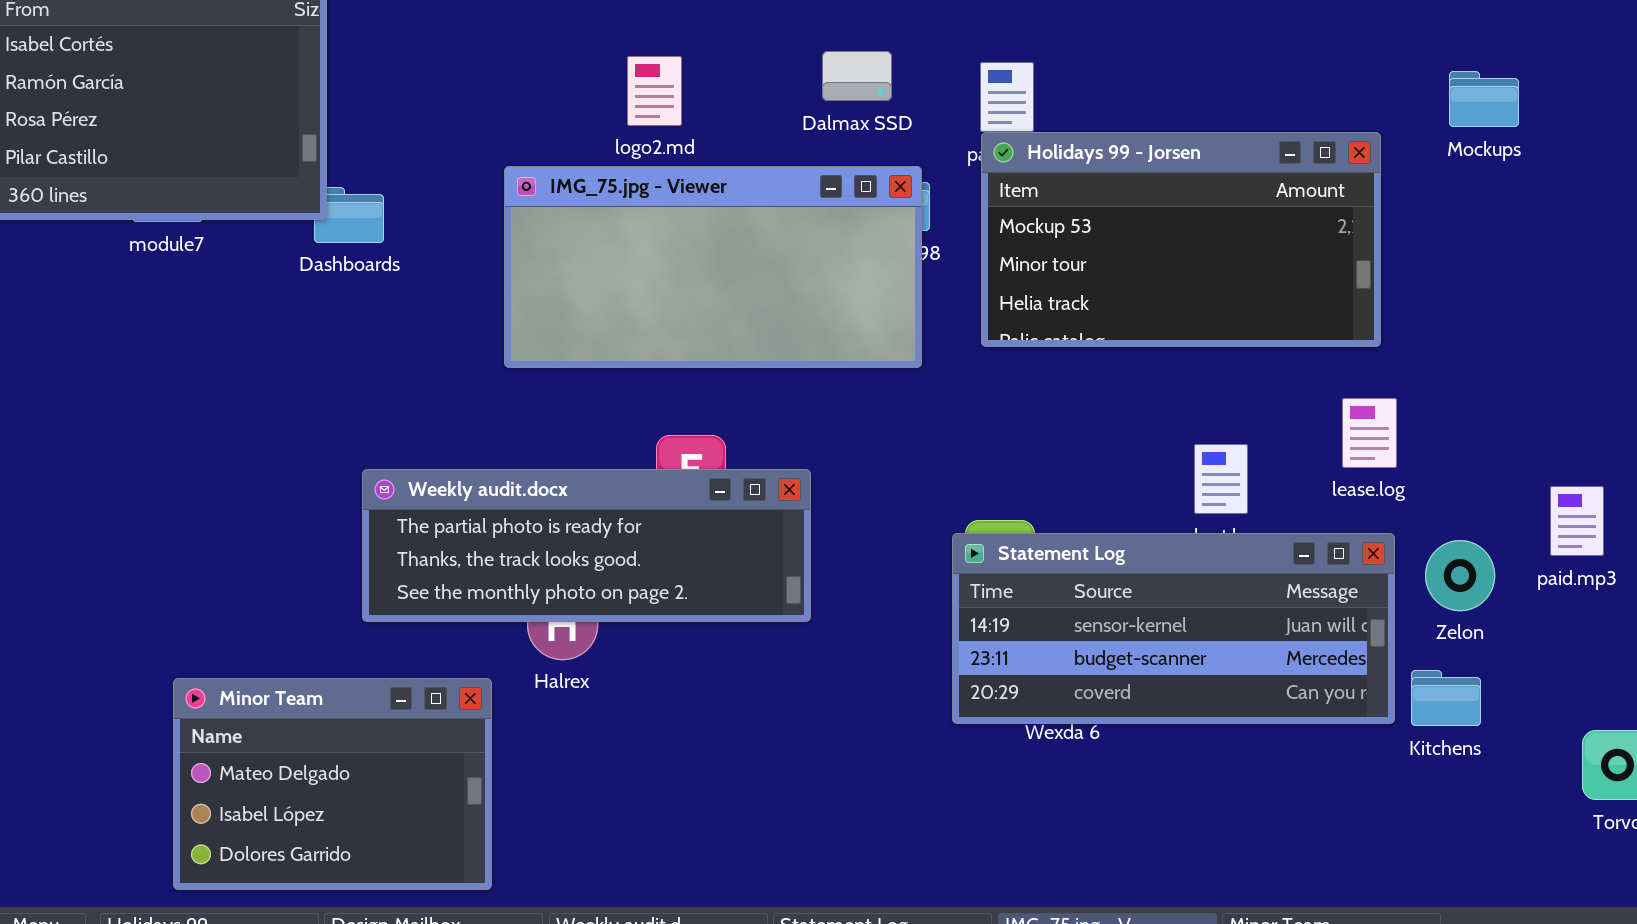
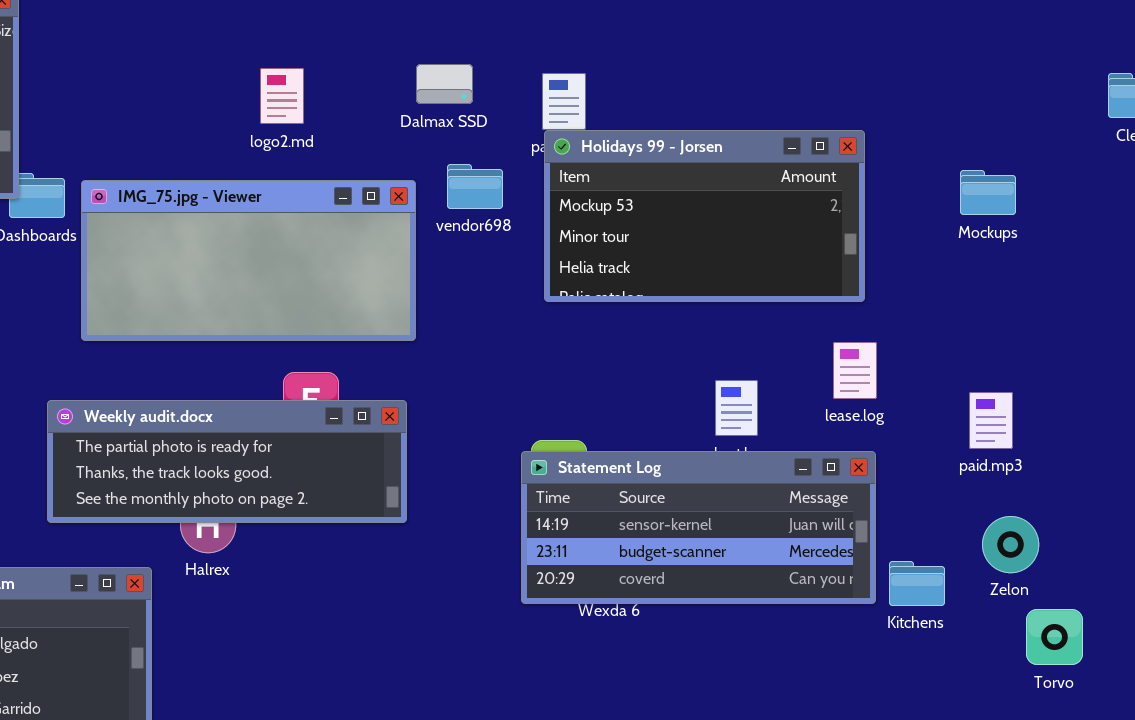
Mockups: [1449,71,1519,127] -> [960,170,1016,215], moved
IMG_75.jpg - Viewer: [504,166,922,368] -> [81,180,416,341], moved
paid.mp3: [1550,486,1604,556] -> [969,392,1013,449], moved
Zelon: [1425,540,1495,611] -> [982,516,1039,573], moved

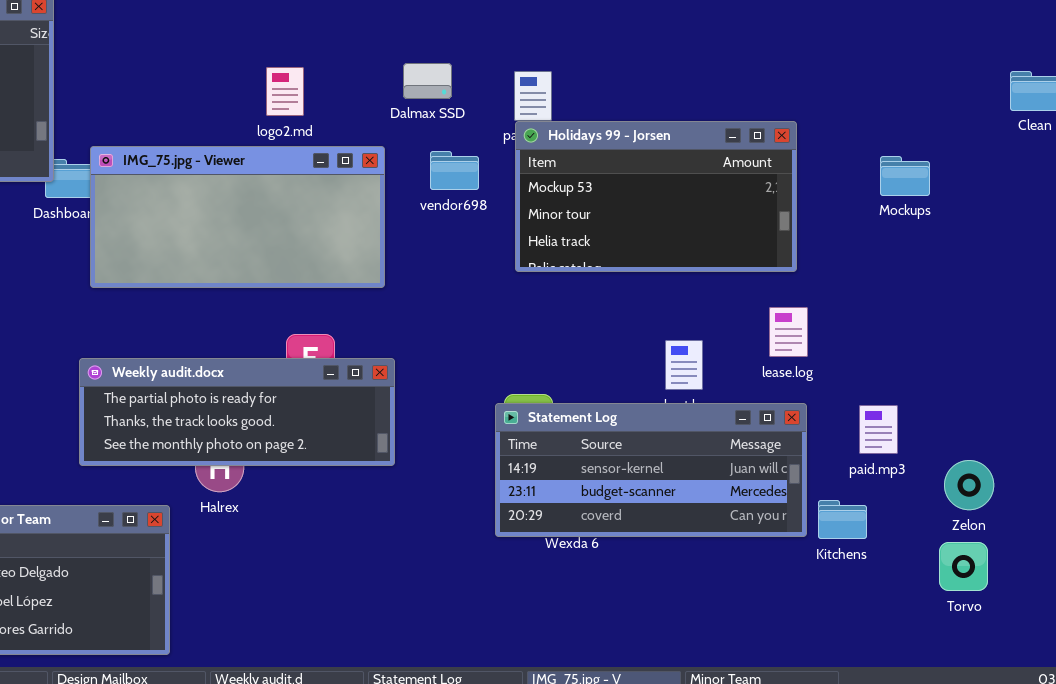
IMG_75.jpg - Viewer: [81,180,416,341] -> [90,146,385,288], moved
paid.mp3: [969,392,1013,449] -> [859,405,898,454], moved
Zelon: [982,516,1039,573] -> [944,460,994,510], moved

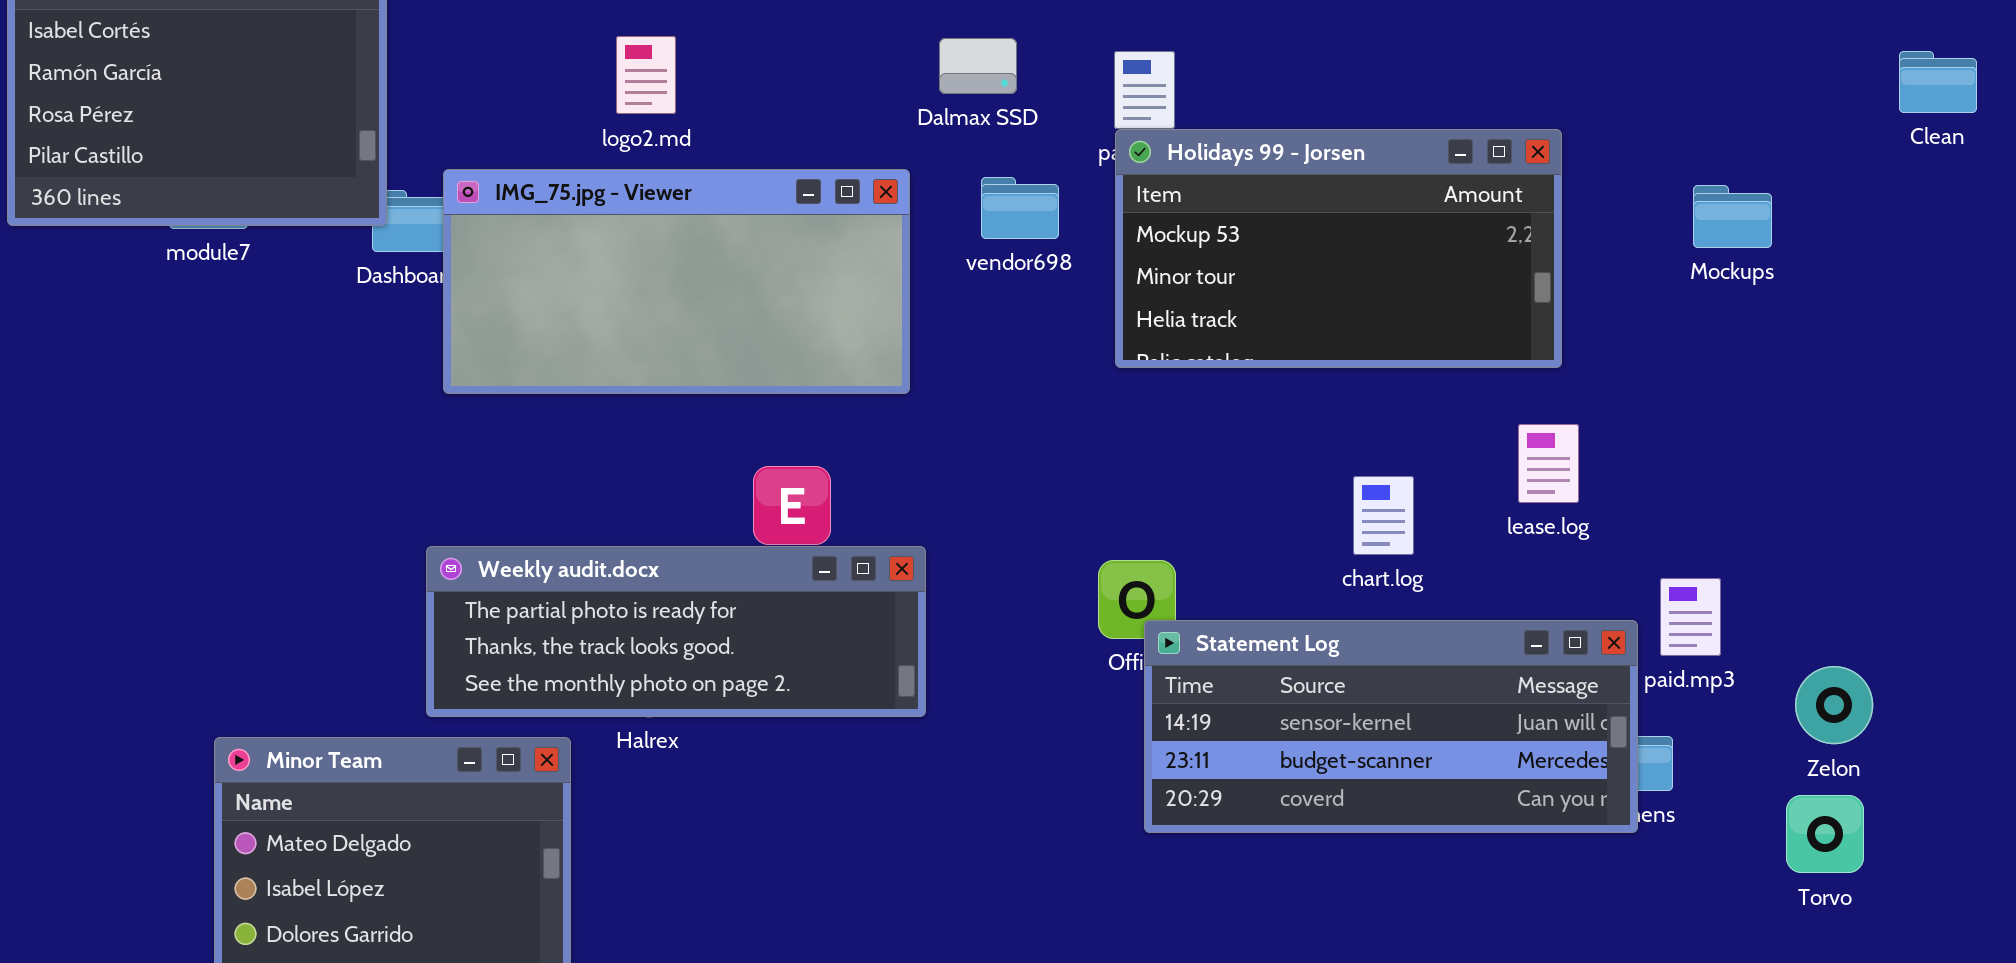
logo2.md: [266,67,304,116] -> [616,36,676,114], moved
Weekly audit.docx: [79,358,395,466] -> [426,546,926,717], moved
Statement Log: [495,403,807,537] -> [1144,620,1638,833], moved

